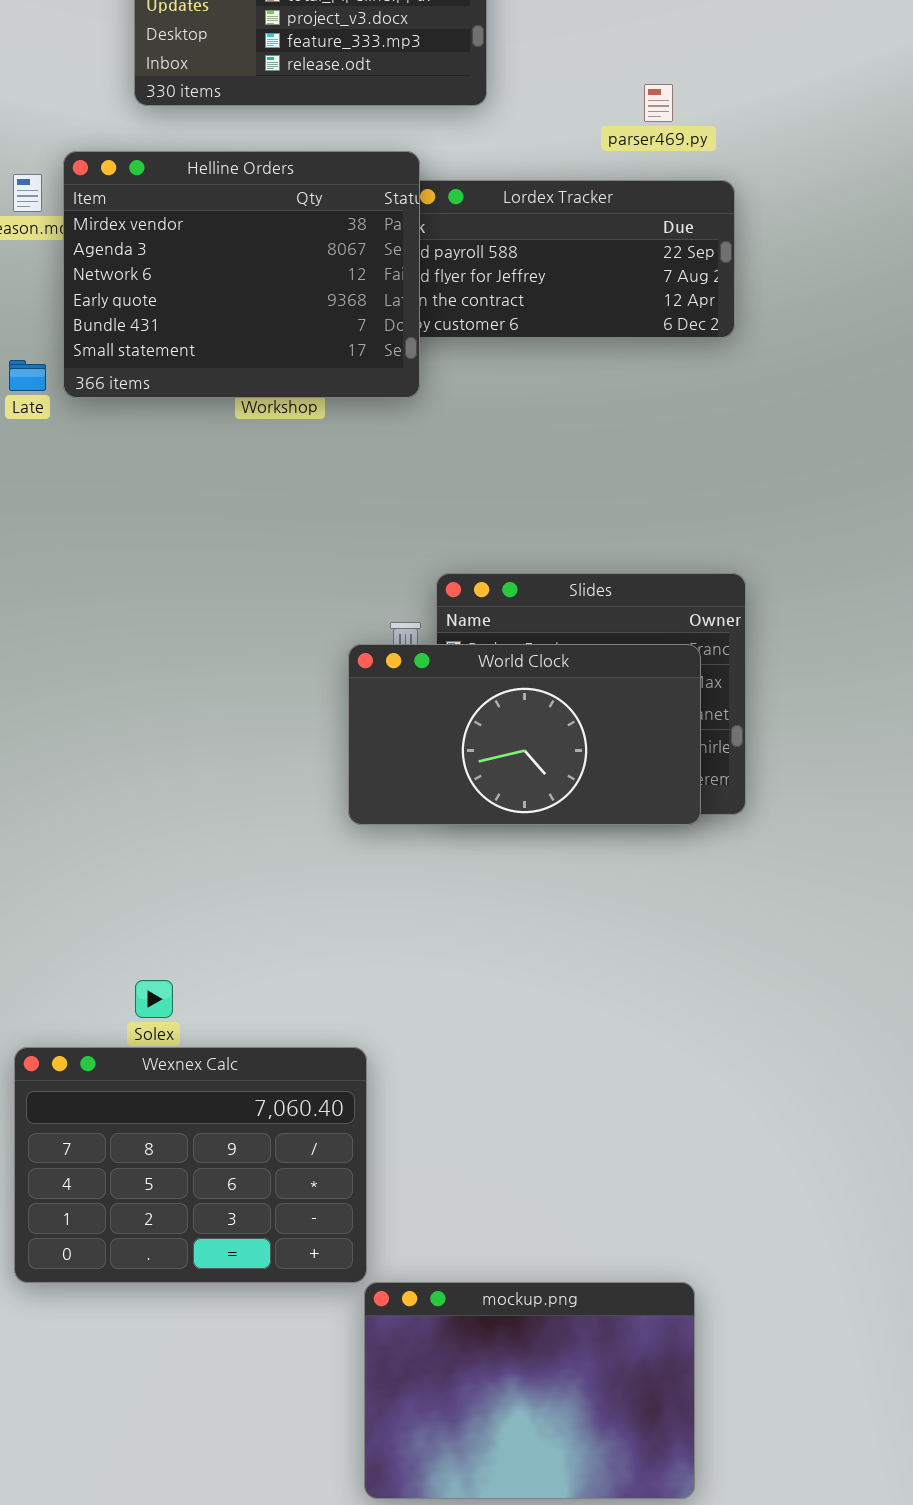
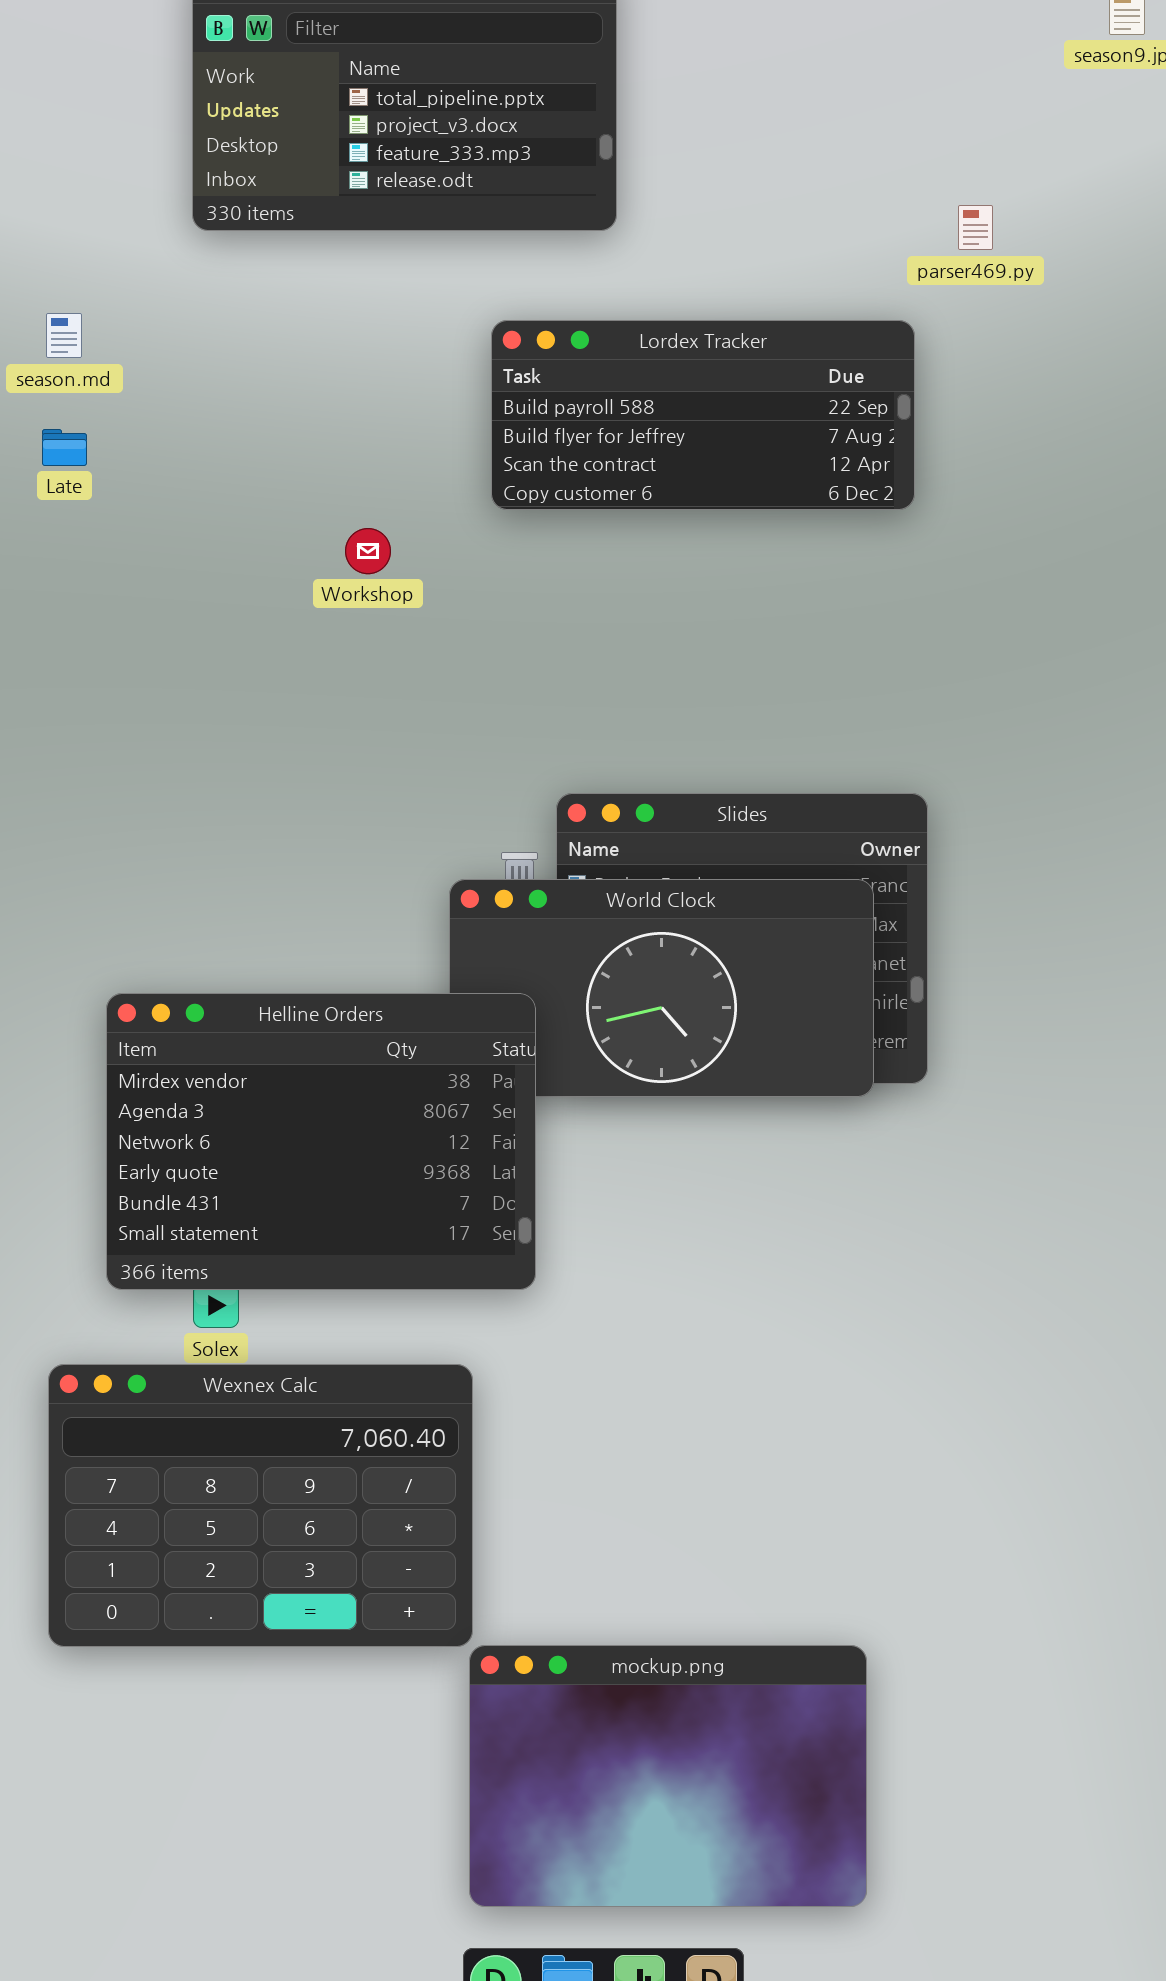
parser469.py: [644,84,673,122] -> [958,205,993,250], moved
Helline Orders: [63,151,420,398] -> [106,993,536,1290], moved
Late: [9,360,46,391] -> [42,429,87,466], moved

